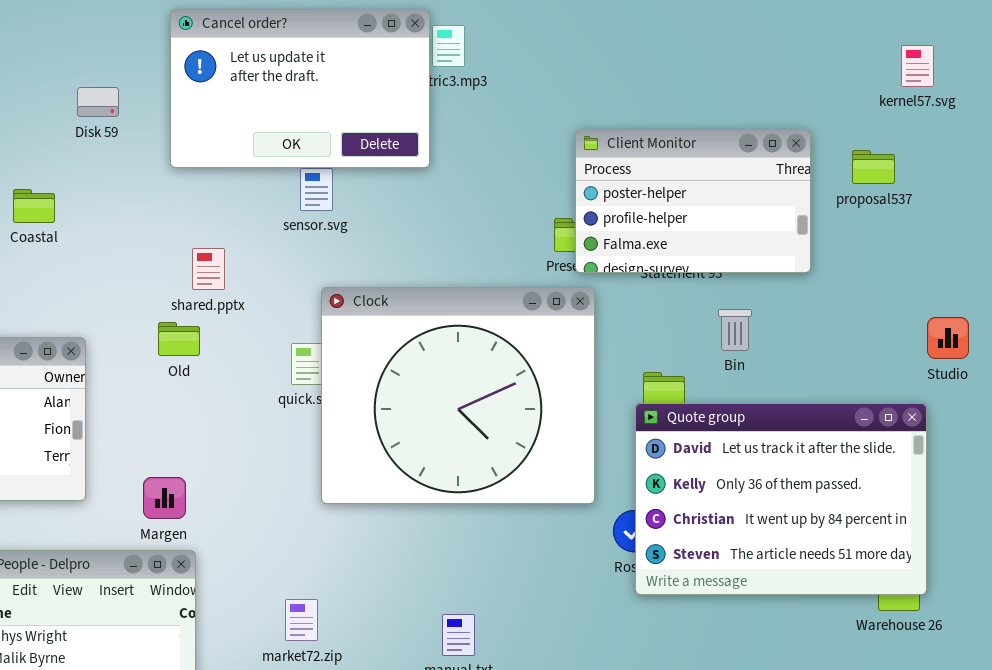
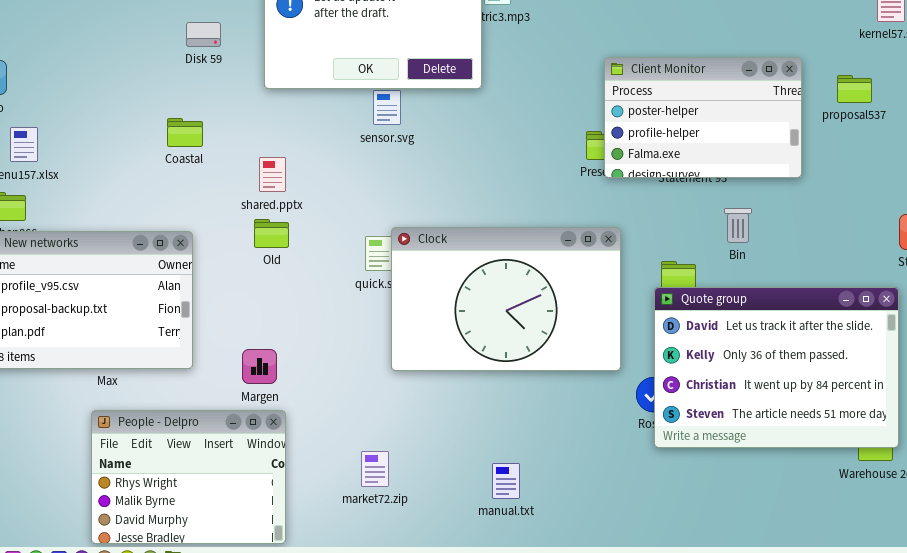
Coastal: [13,189,55,223] -> [167,118,203,147], moved
shared.pptx: [192,248,225,290] -> [259,157,286,192], moved
Clock: [321,287,595,504] -> [391,227,621,371], resized

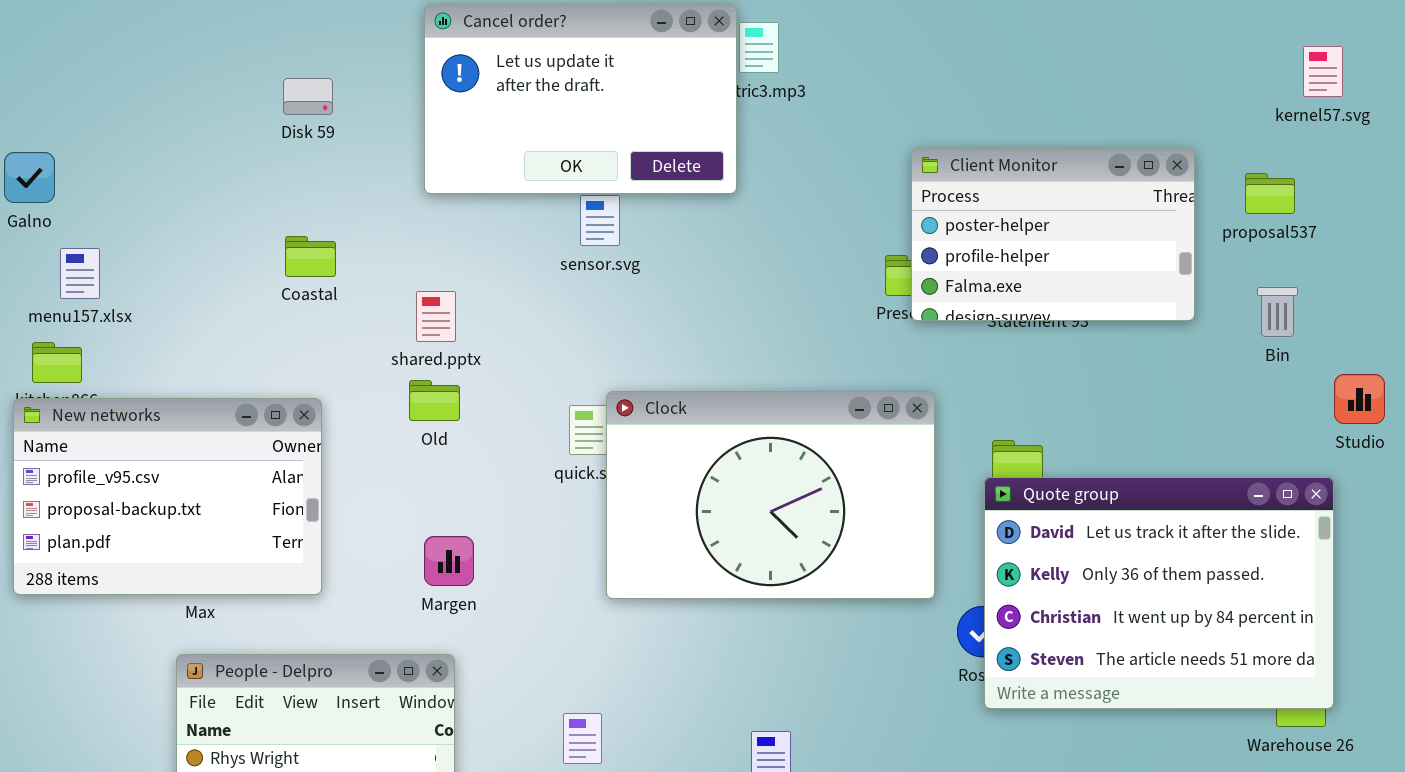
Disk 59: [186,22,221,47] -> [283,78,333,115], moved
Bin: [724,208,752,243] -> [1257,287,1298,337], moved
Margen: [242,349,277,384] -> [424,536,474,586], moved

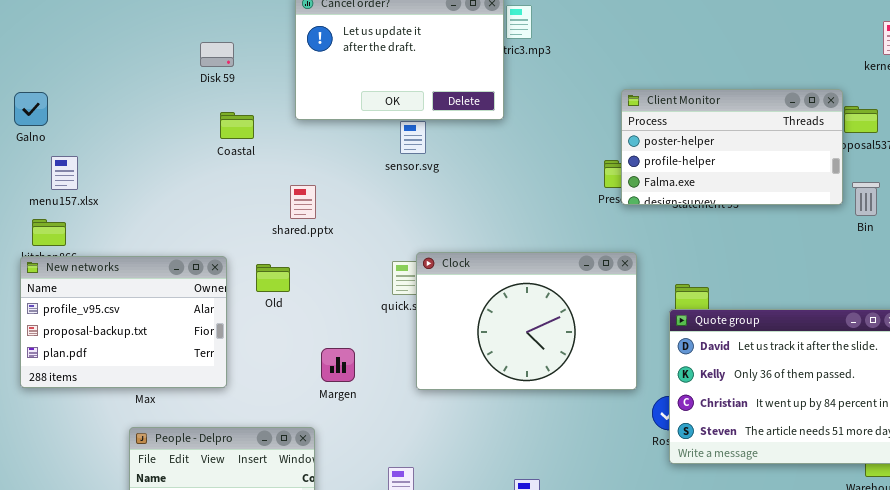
Client Monitor: [911,148,1195,321] -> [621,89,843,205], resized
Coastal: [285,236,336,277] -> [220,112,254,139], moved
Old: [409,380,460,421] -> [256,264,290,292], moved
Margen: [424,536,474,586] -> [321,348,355,382], moved

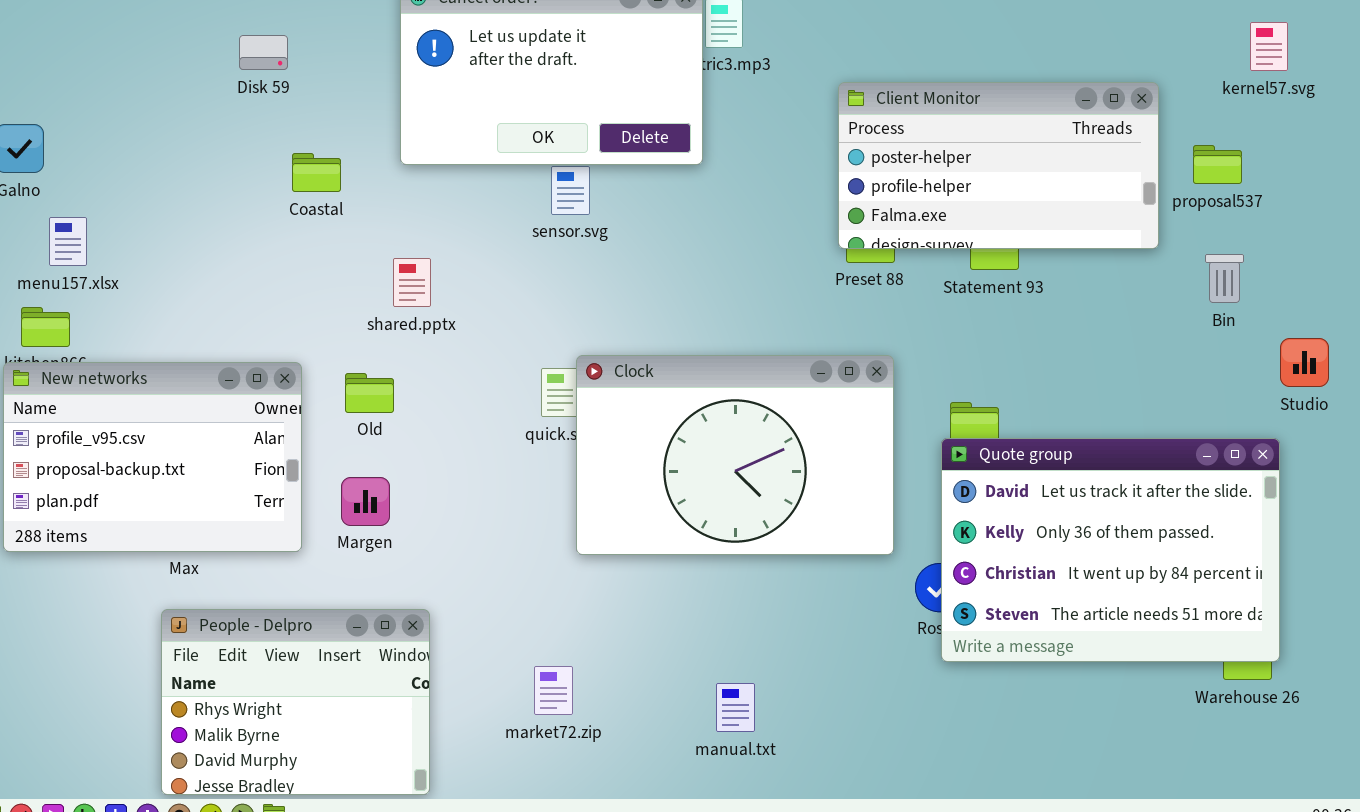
Disk 59: [200,42,234,67] -> [239,35,288,70], moved
Client Monitor: [621,89,843,205] -> [838,82,1159,249], moved
Margen: [321,348,355,382] -> [341,477,390,526], moved

